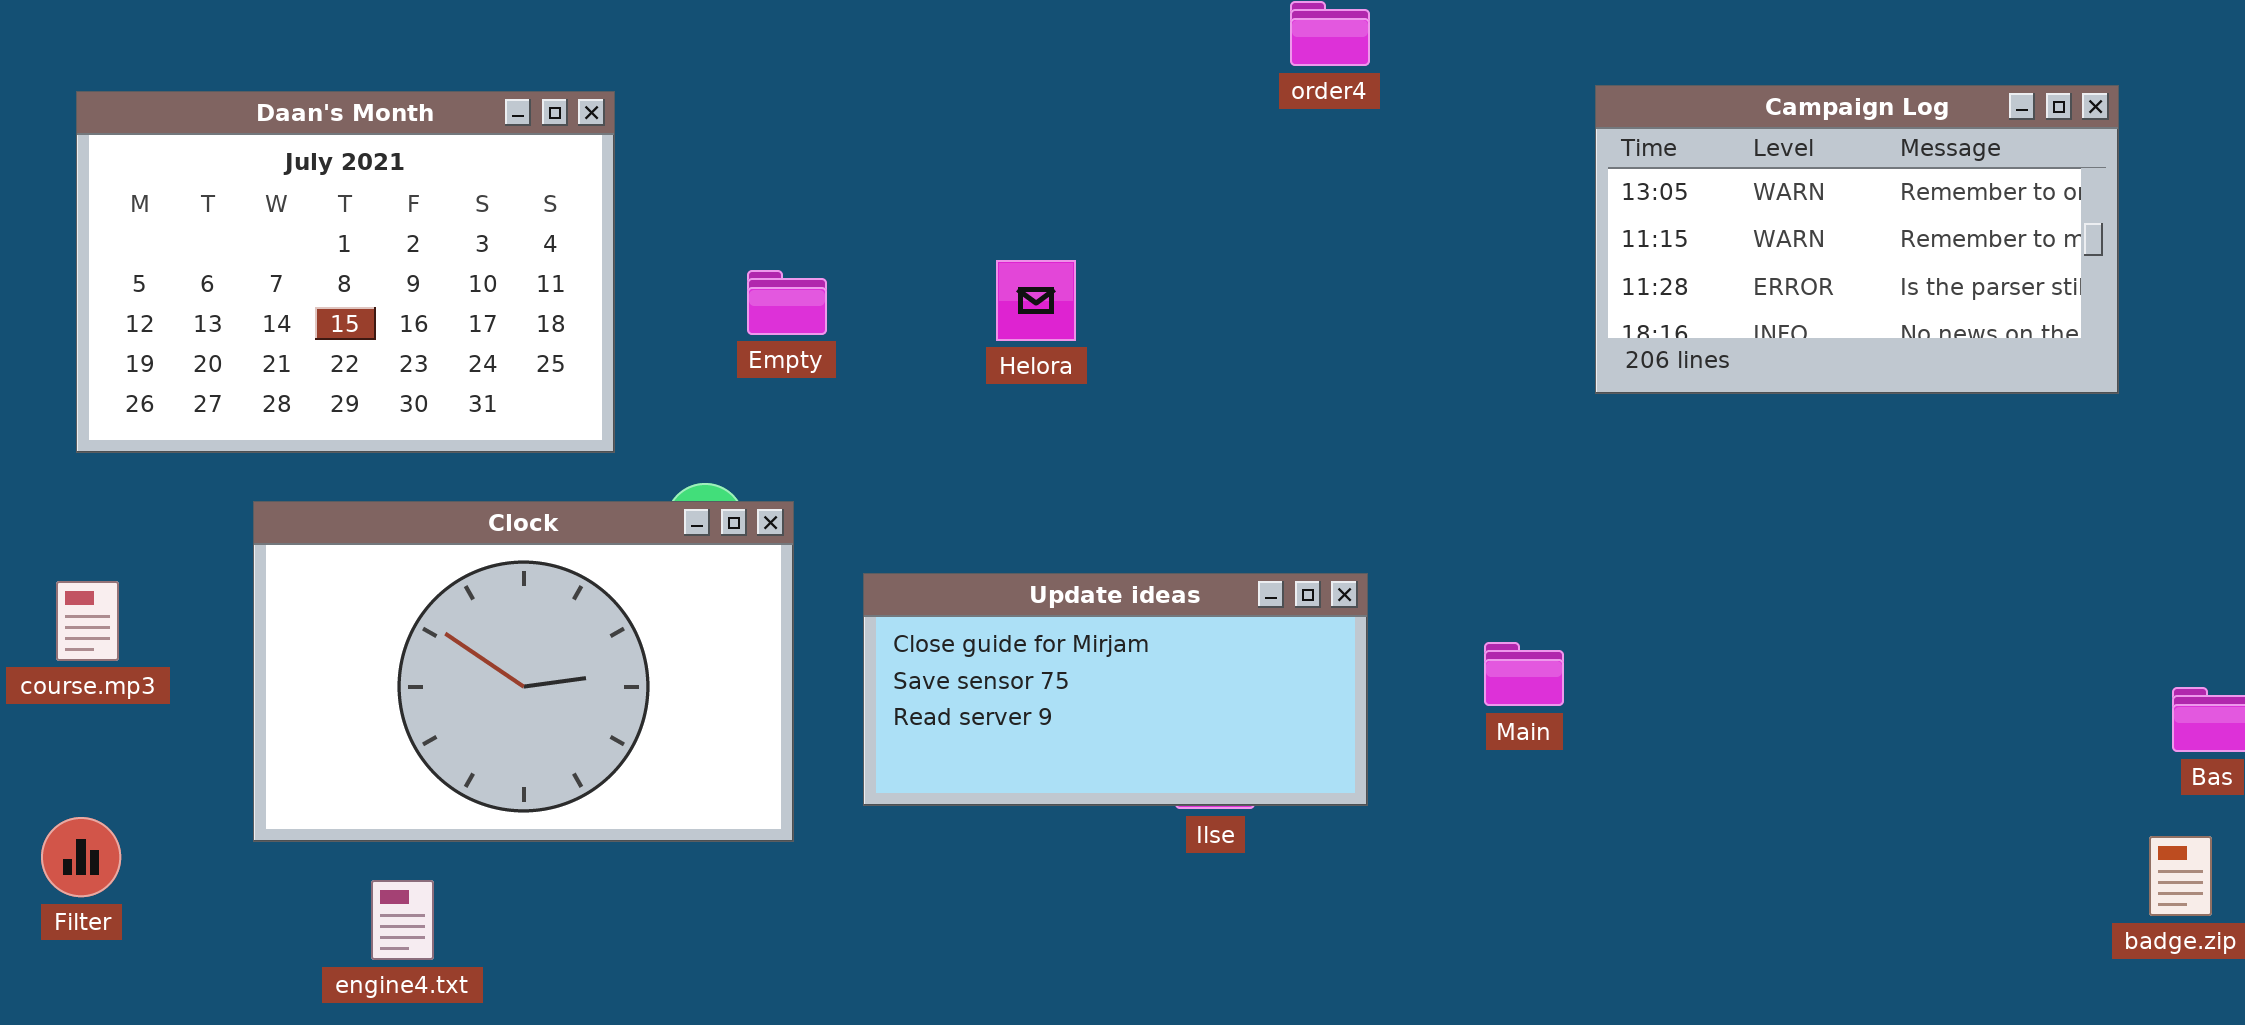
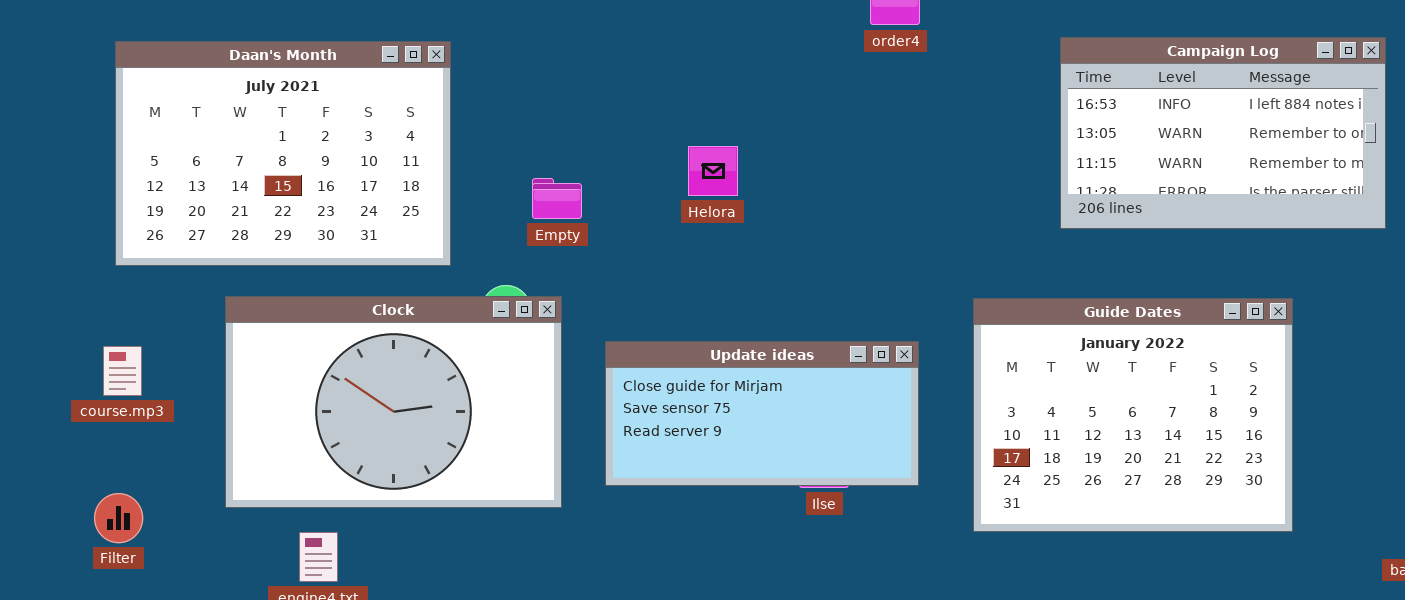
Campaign Log: [1595,85,2119,394] -> [1060,37,1386,229], scrolled up 1 row
Empty: [747,270,827,335] -> [532,178,582,219], moved
Guide Dates: none -> [973,298,1293,532], opened

